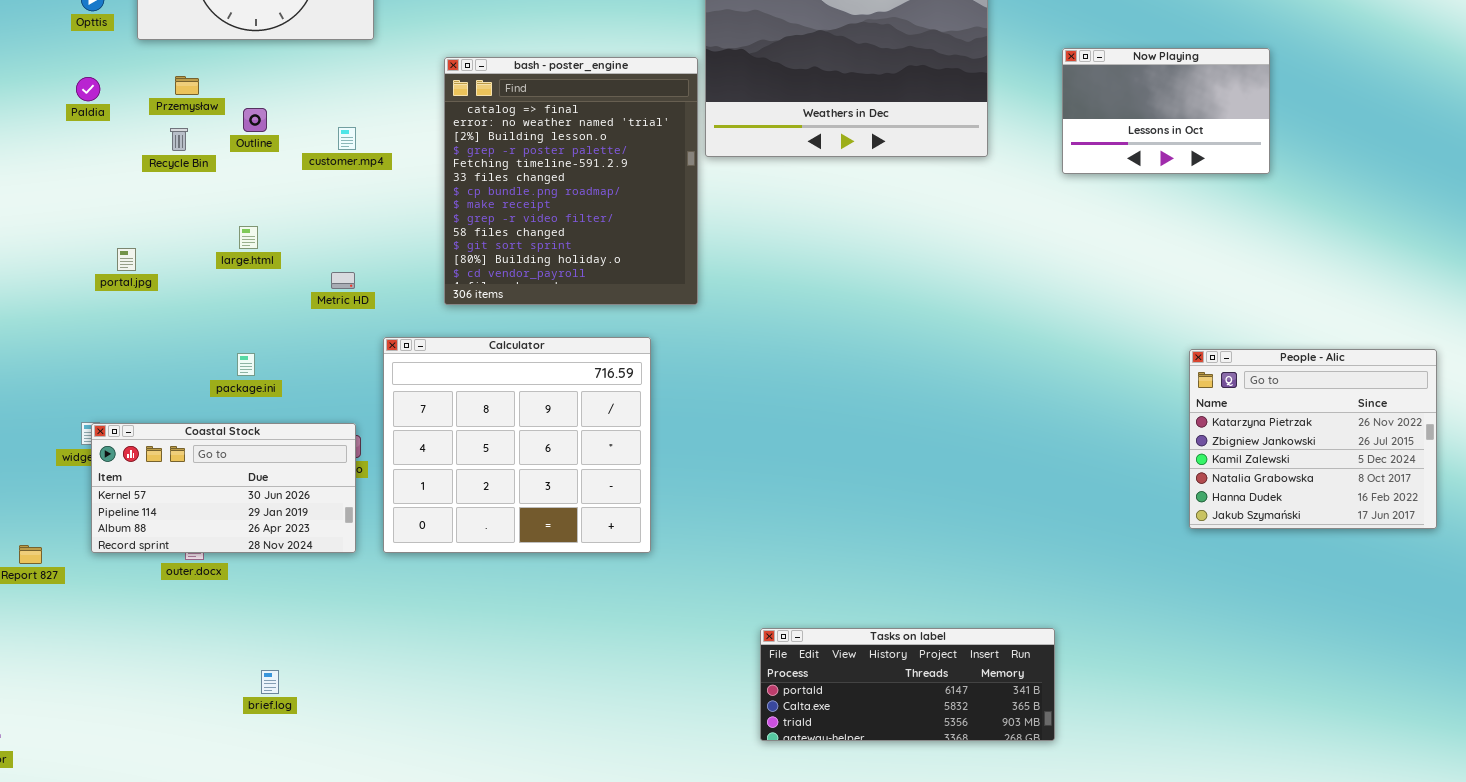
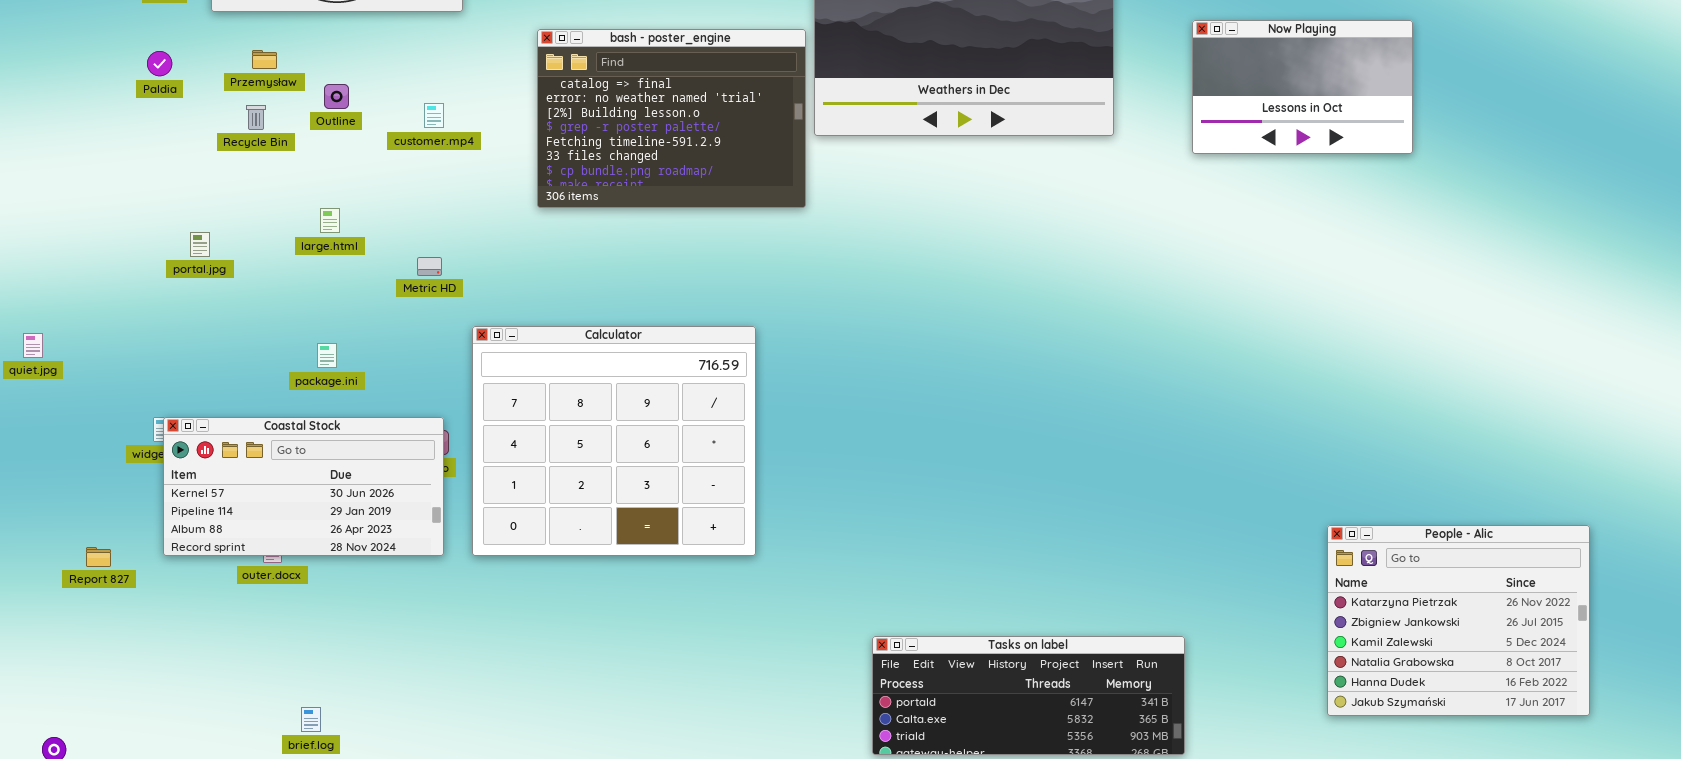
bash - poster_engine: [444,57,698,305] -> [537,29,806,208], resized
People - Alic: [1189,349,1437,529] -> [1327,525,1590,716], moved
brief.log: [261,670,279,694] -> [301,707,321,732], moved

